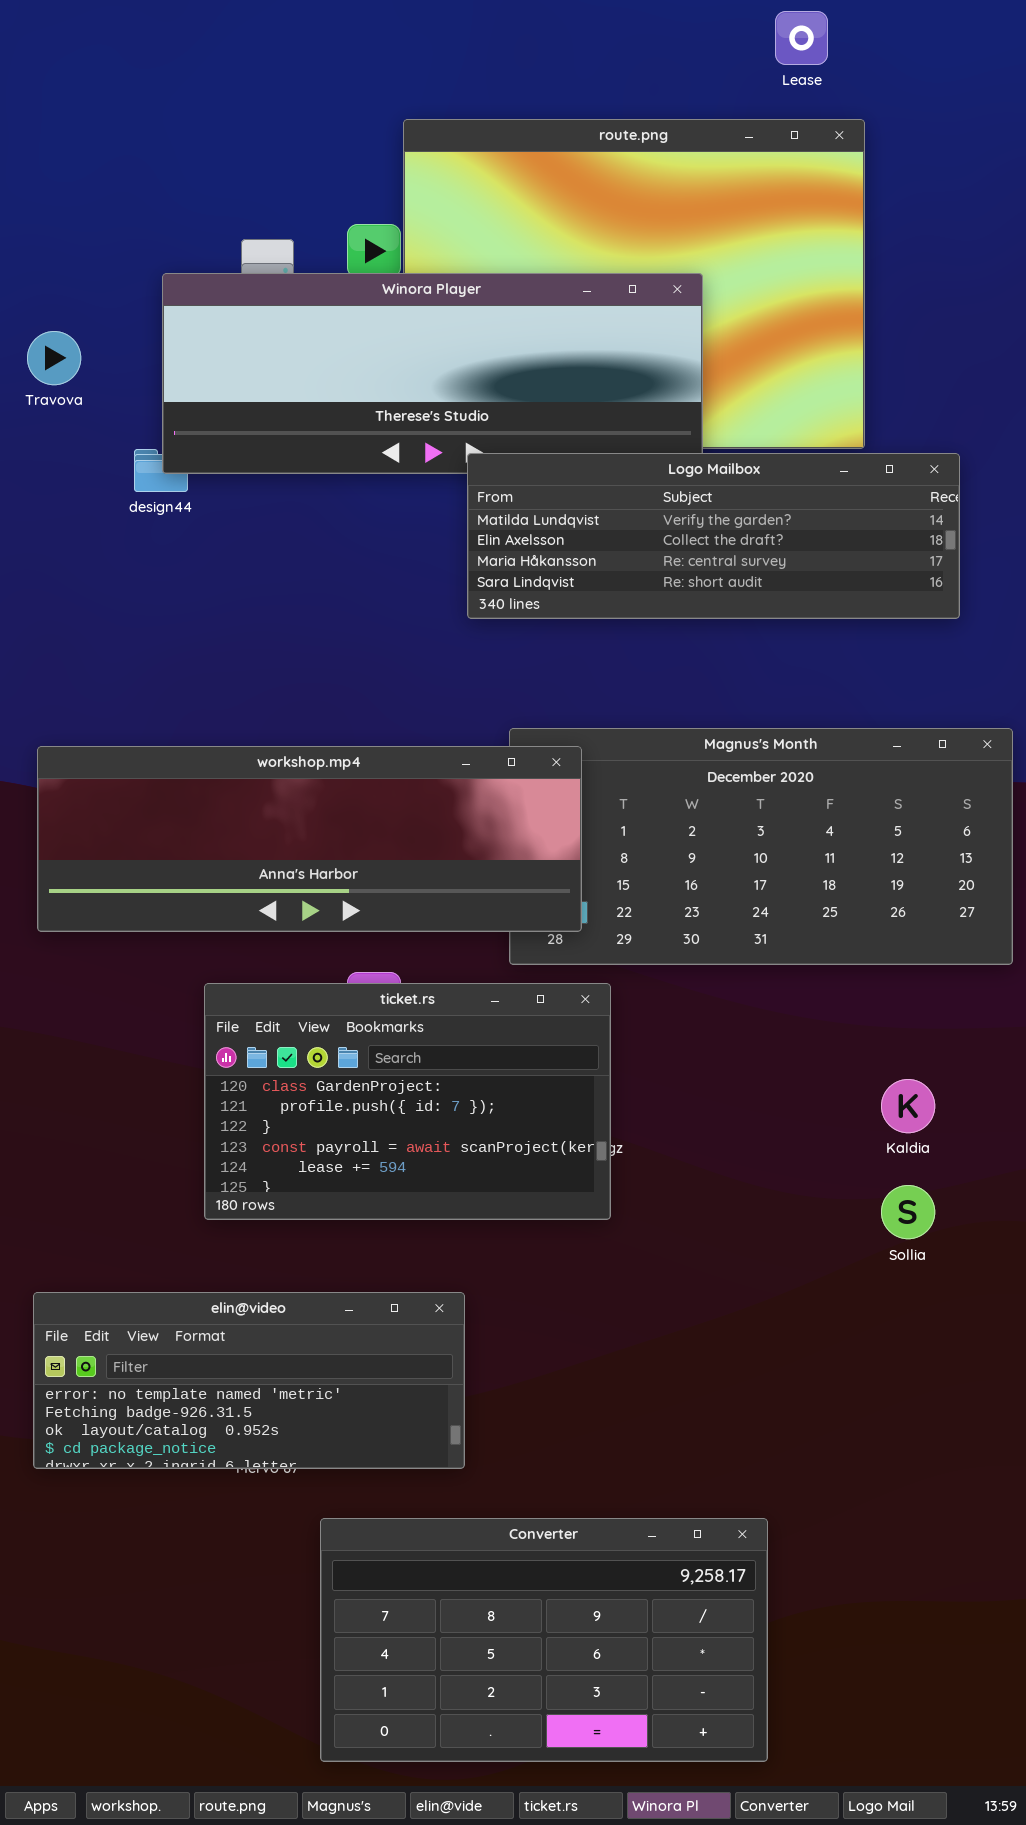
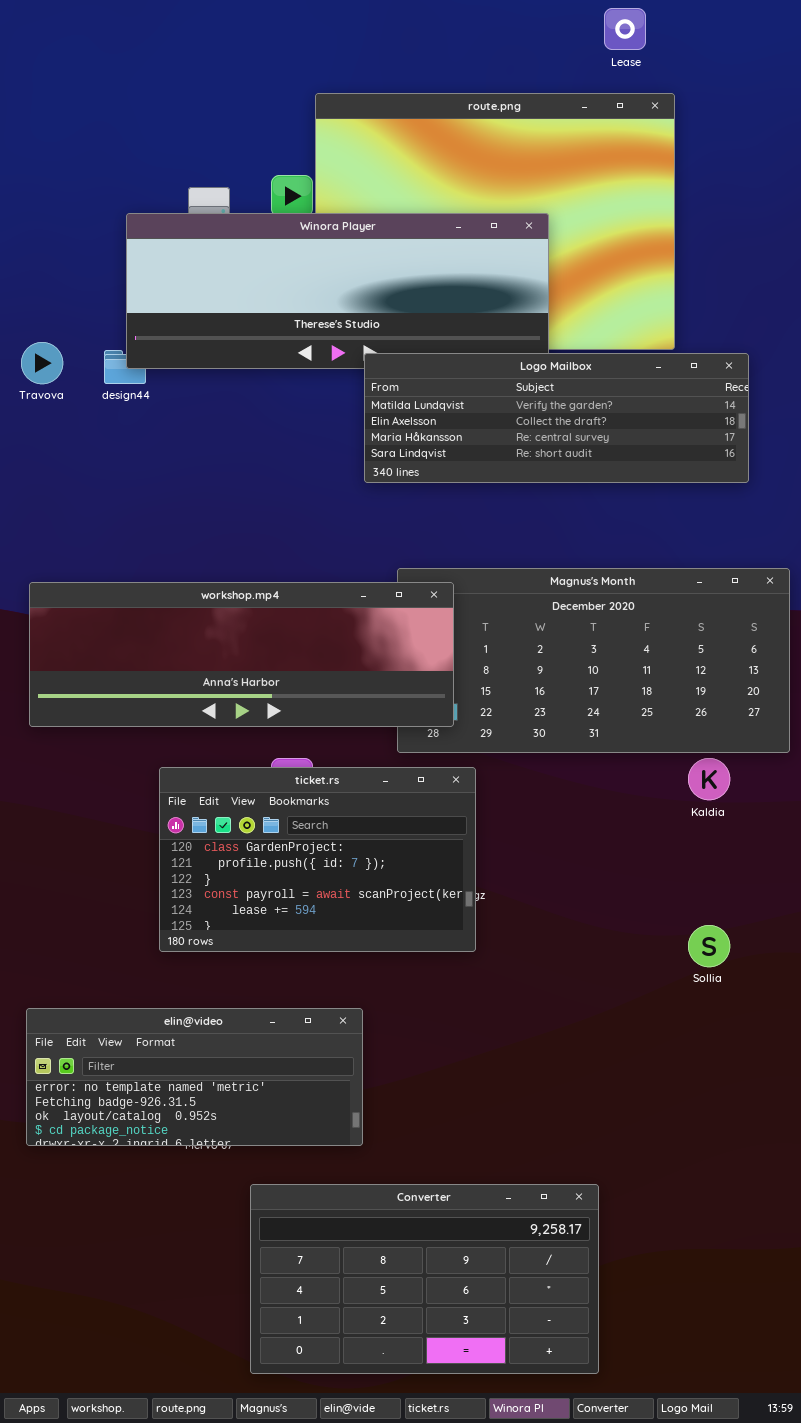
Travova: [27,331,81,385] -> [21,342,63,384], moved
Kaldia: [881,1079,935,1133] -> [688,758,730,800], moved

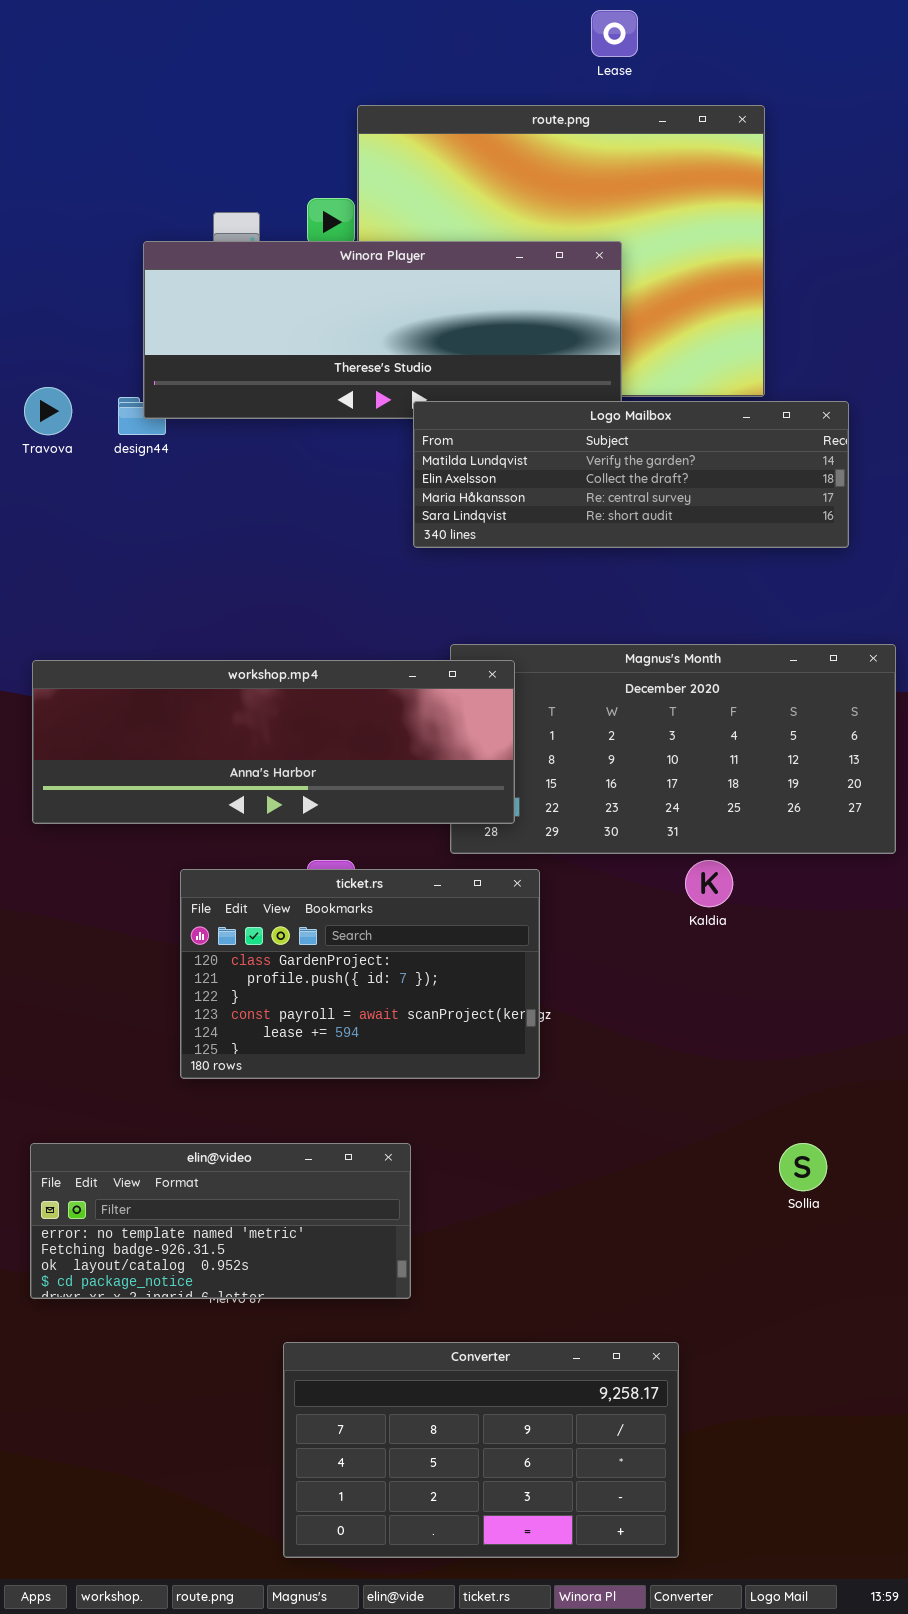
Lease: [604,8,646,50] -> [591,10,638,57], moved
Kaldia: [688,758,730,800] -> [685,860,733,907], moved
Sollia: [688,925,730,967] -> [779,1143,827,1191], moved

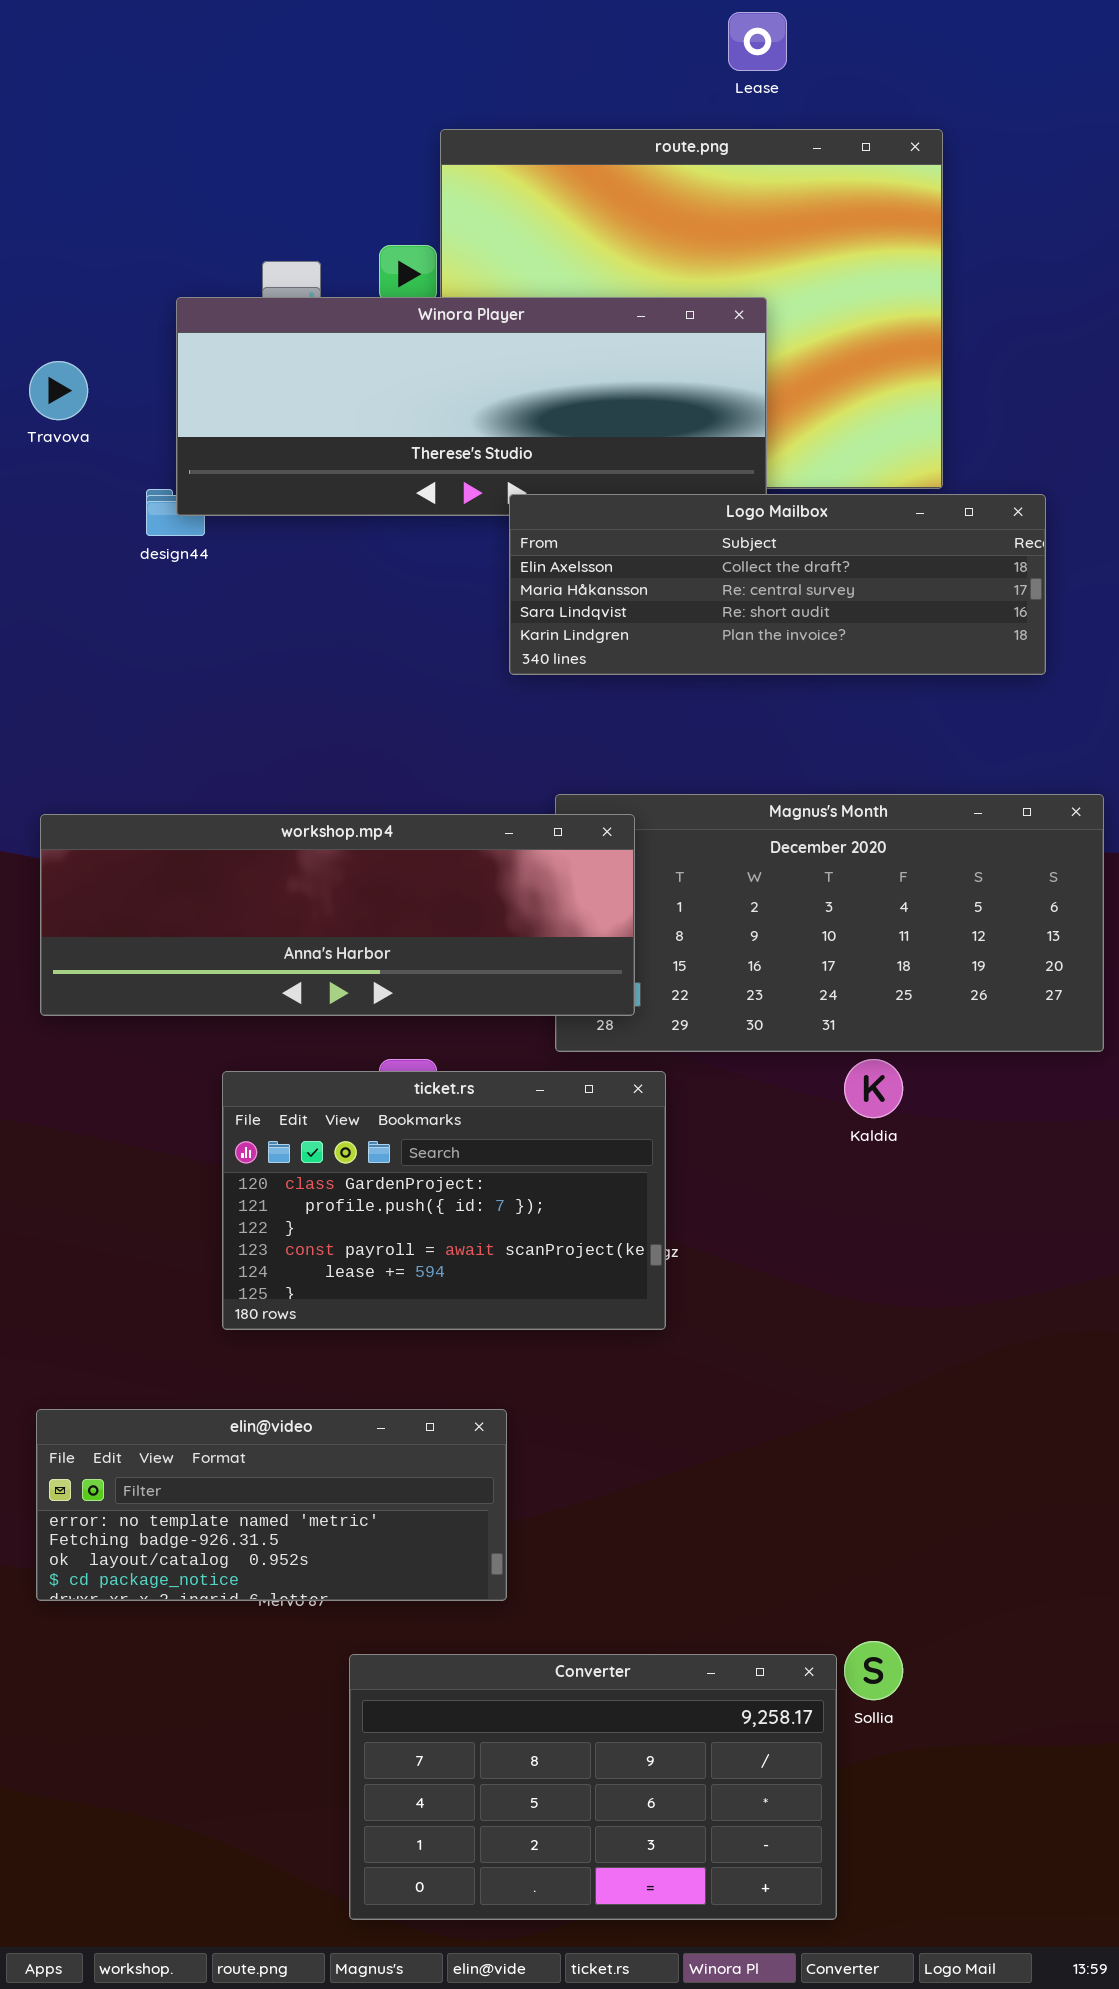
Travova: [24,387,72,435] -> [29,361,88,420], moved
Logo Mailbox: [413,401,849,548] -> [509,494,1046,675], scrolled down 1 row
Sollia: [779,1143,827,1191] -> [844,1641,903,1700], moved

